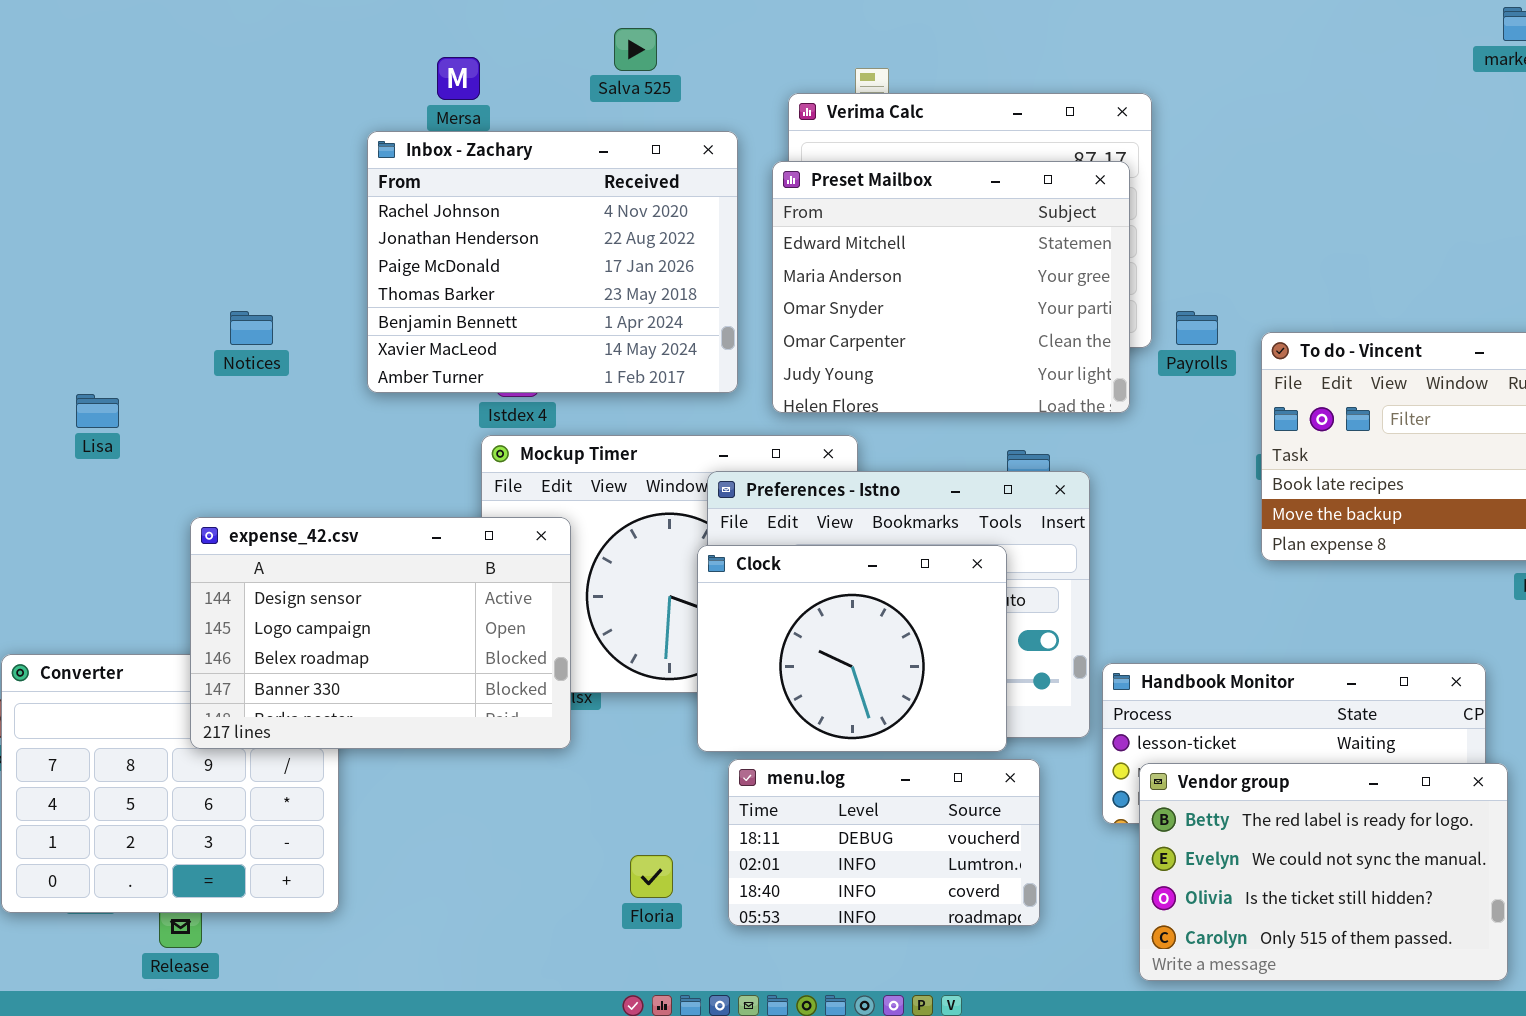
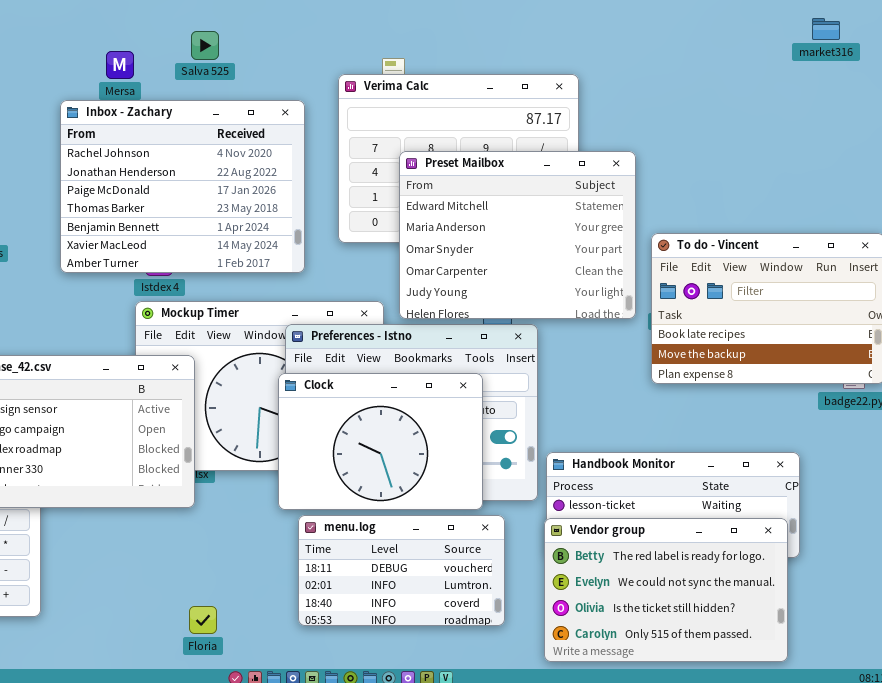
Salva 525: [614,28,657,71] -> [191,31,219,60], moved
Preset Mailbox: [772,161,1130,413] -> [399,151,636,319], moved
Vendor group: [1139,763,1508,981] -> [544,518,788,662], moved
Floria: [630,855,673,898] -> [189,606,217,634], moved

